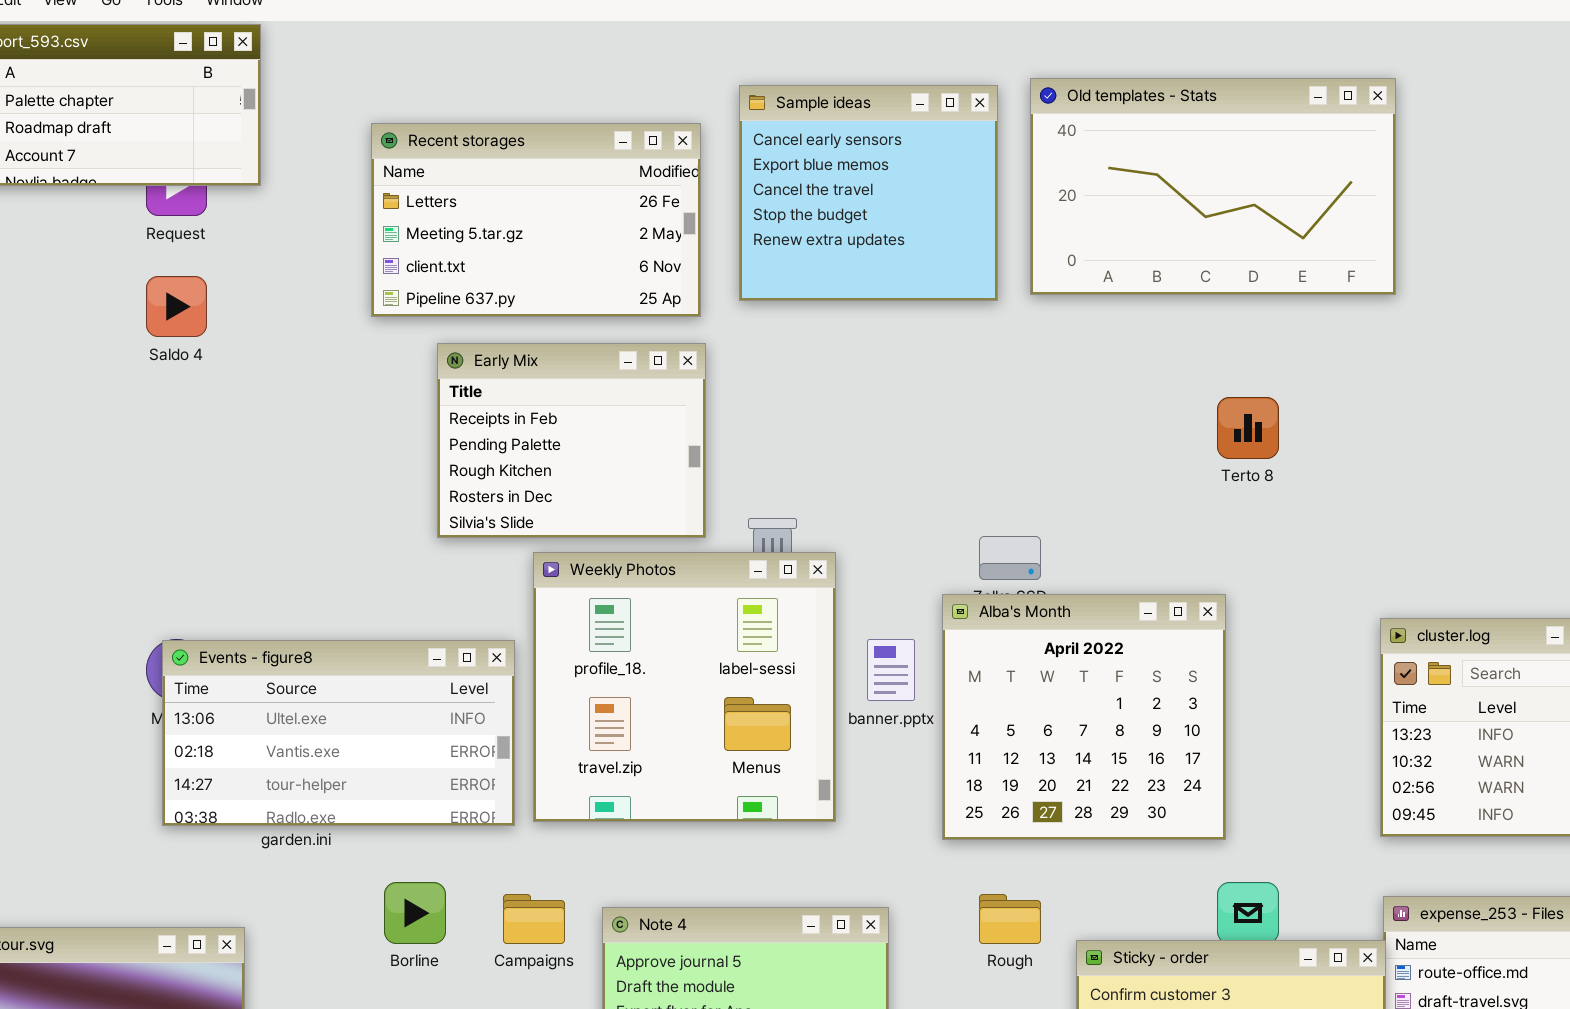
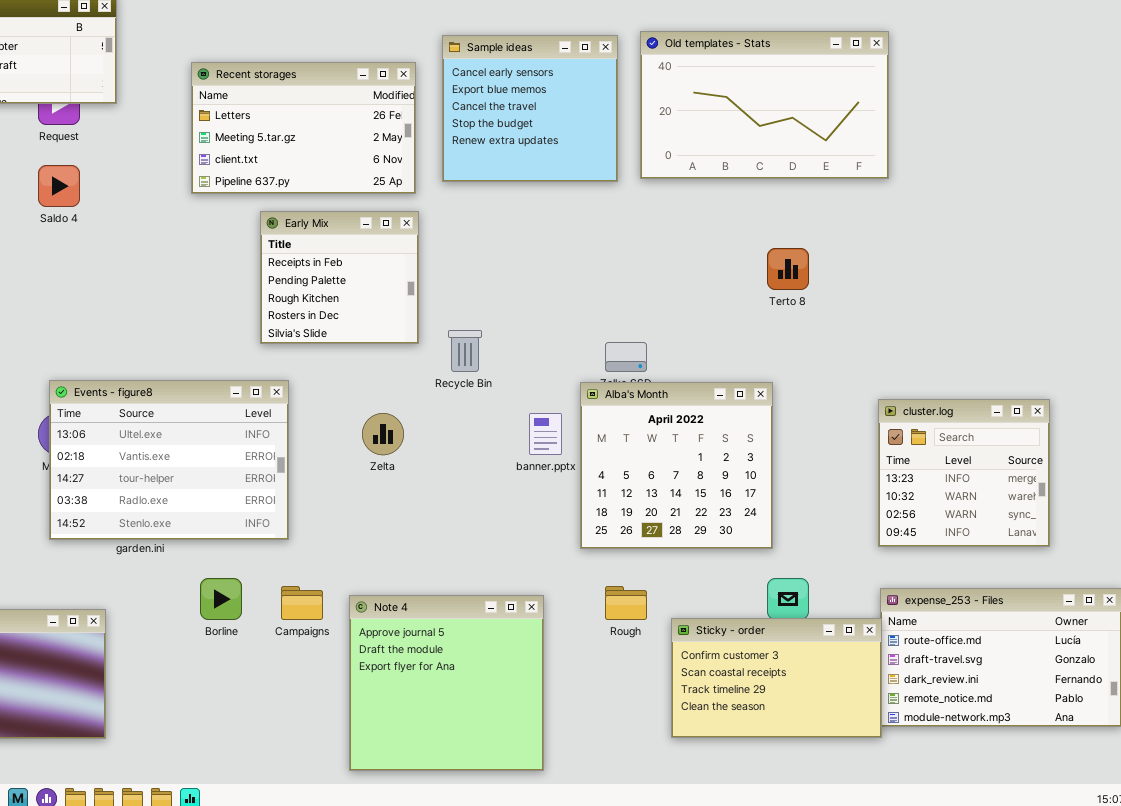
Early Mix: [437,343,706,538] -> [260,211,419,344], resized
Weekly Photos: [533,552,836,822] -> none, closed
Events - figure8: [162,640,515,826] -> [49,380,289,540], resized

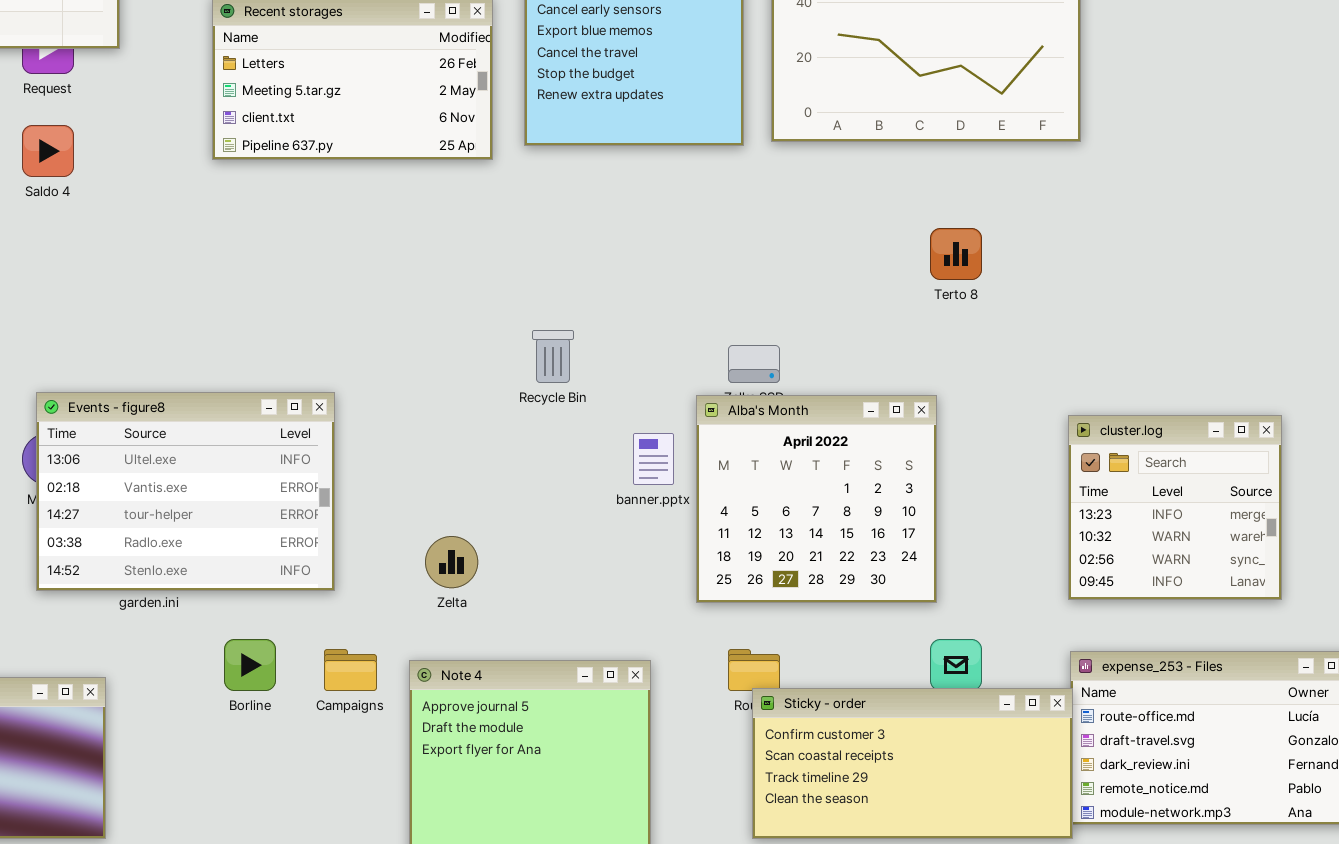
Early Mix: [260,211,419,344] -> none, closed
Zelta: [362,413,404,455] -> [425,536,478,588], moved
Sticky - order: [671,618,882,738] -> [752,688,1073,839], resized

